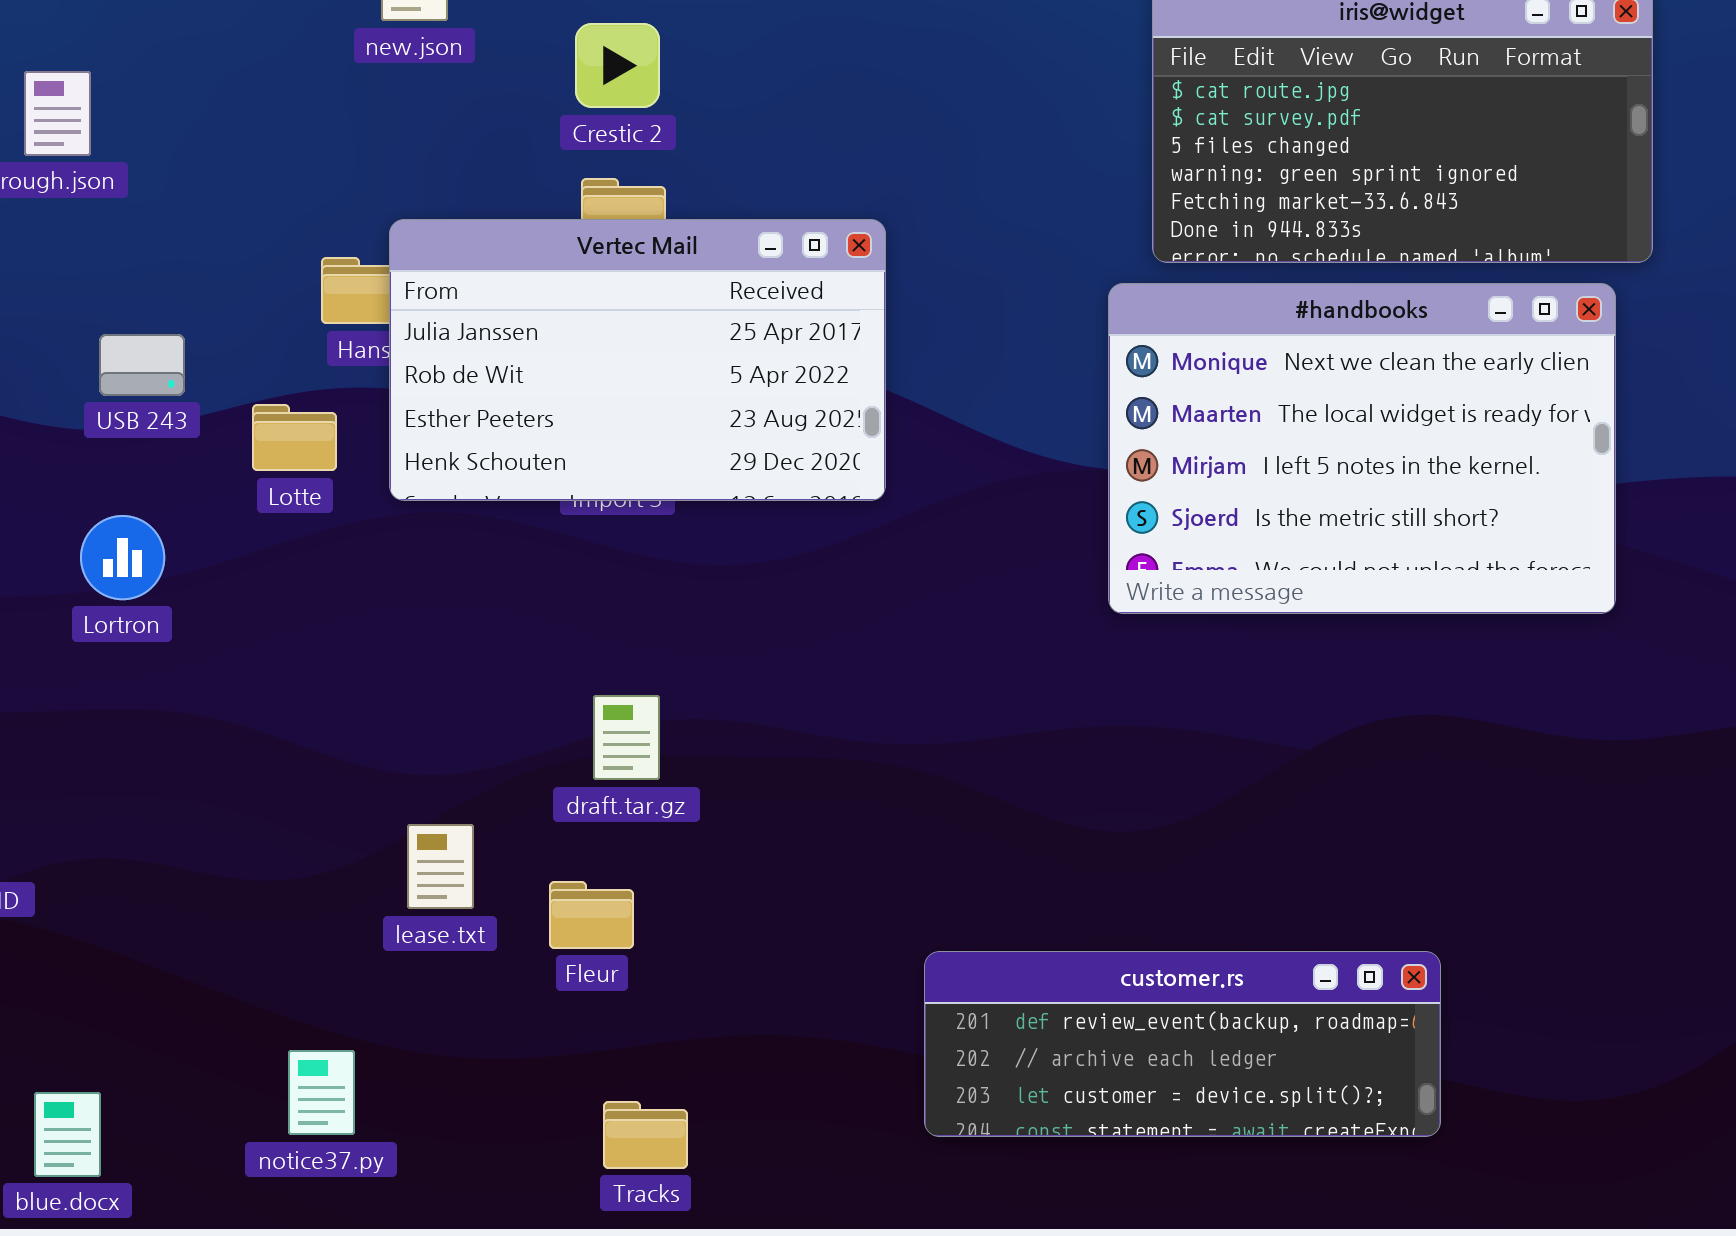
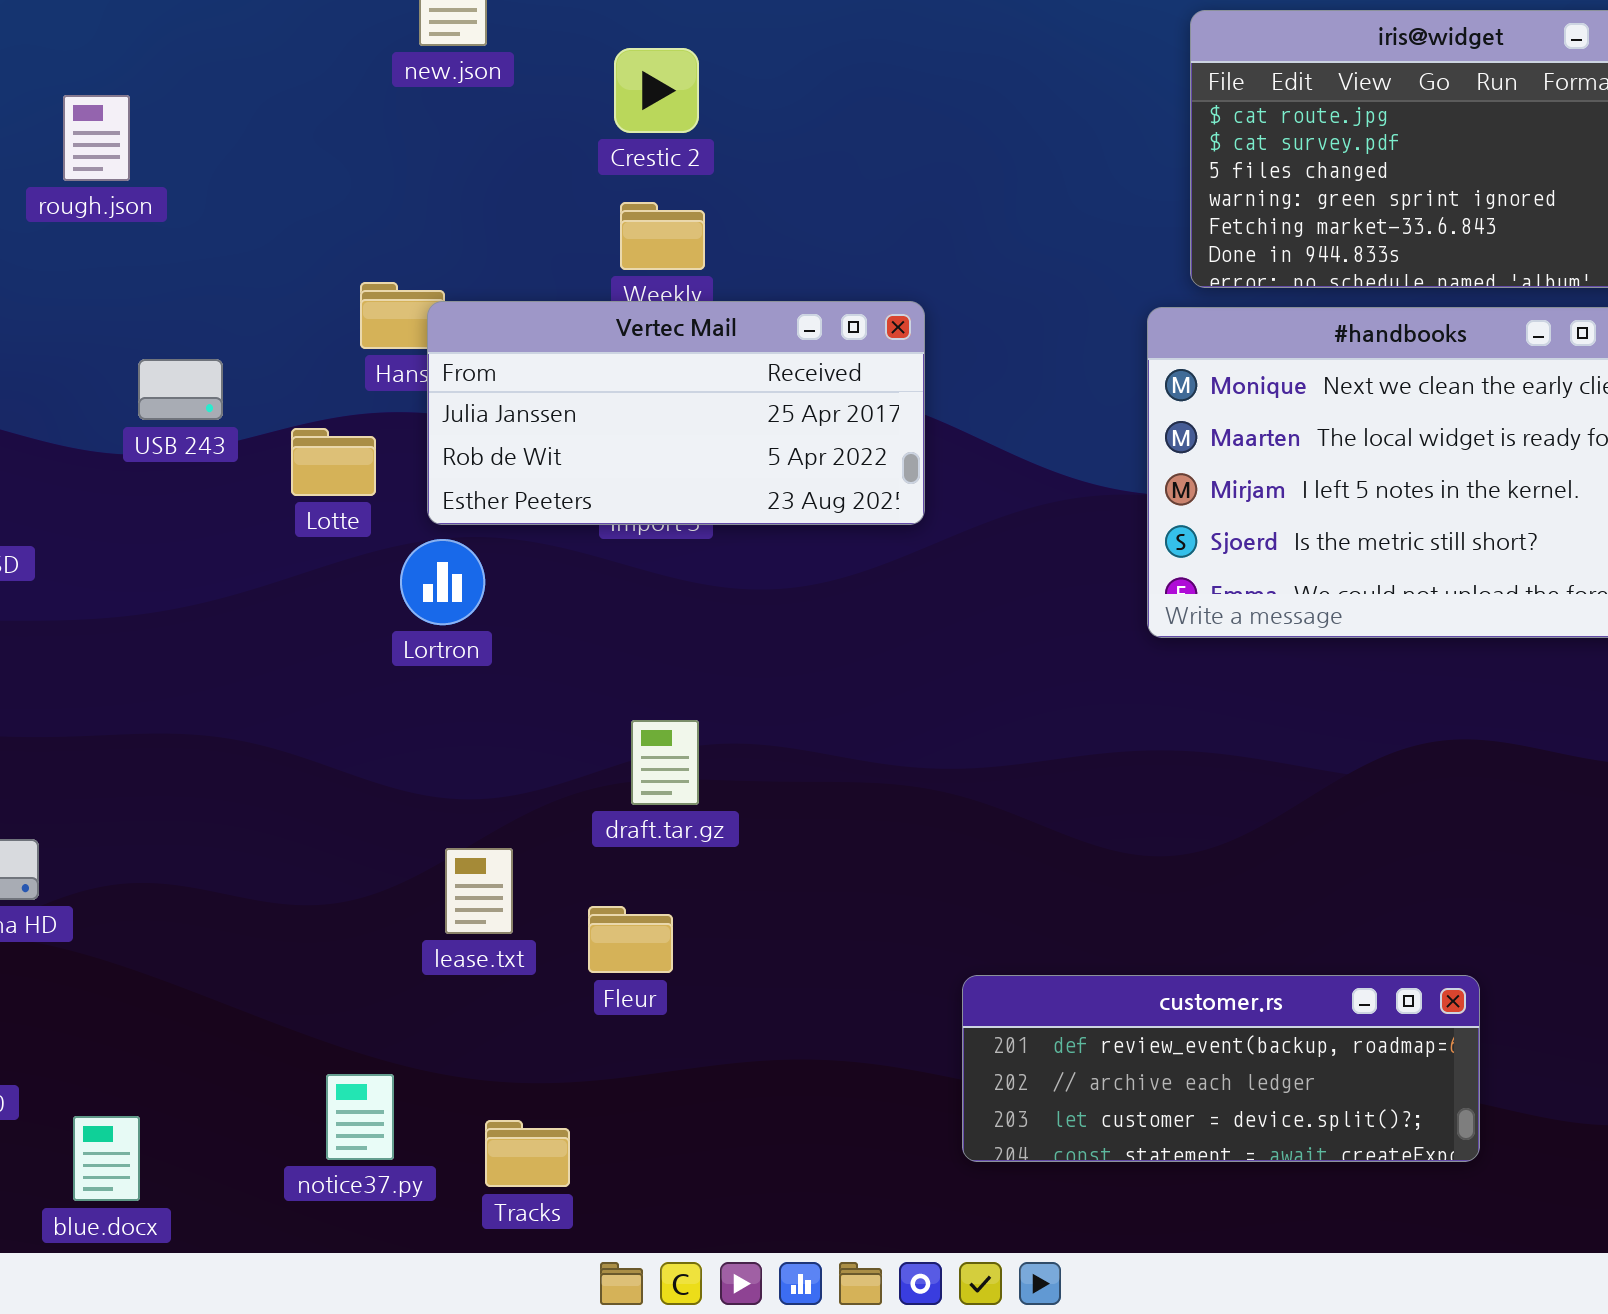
Vertec Mail: [389,219,886,501] -> [427,301,925,525], resized
Lortron: [80,515,165,600] -> [400,539,485,625], moved
Tracks: [603,1101,688,1169] -> [485,1120,570,1187], moved

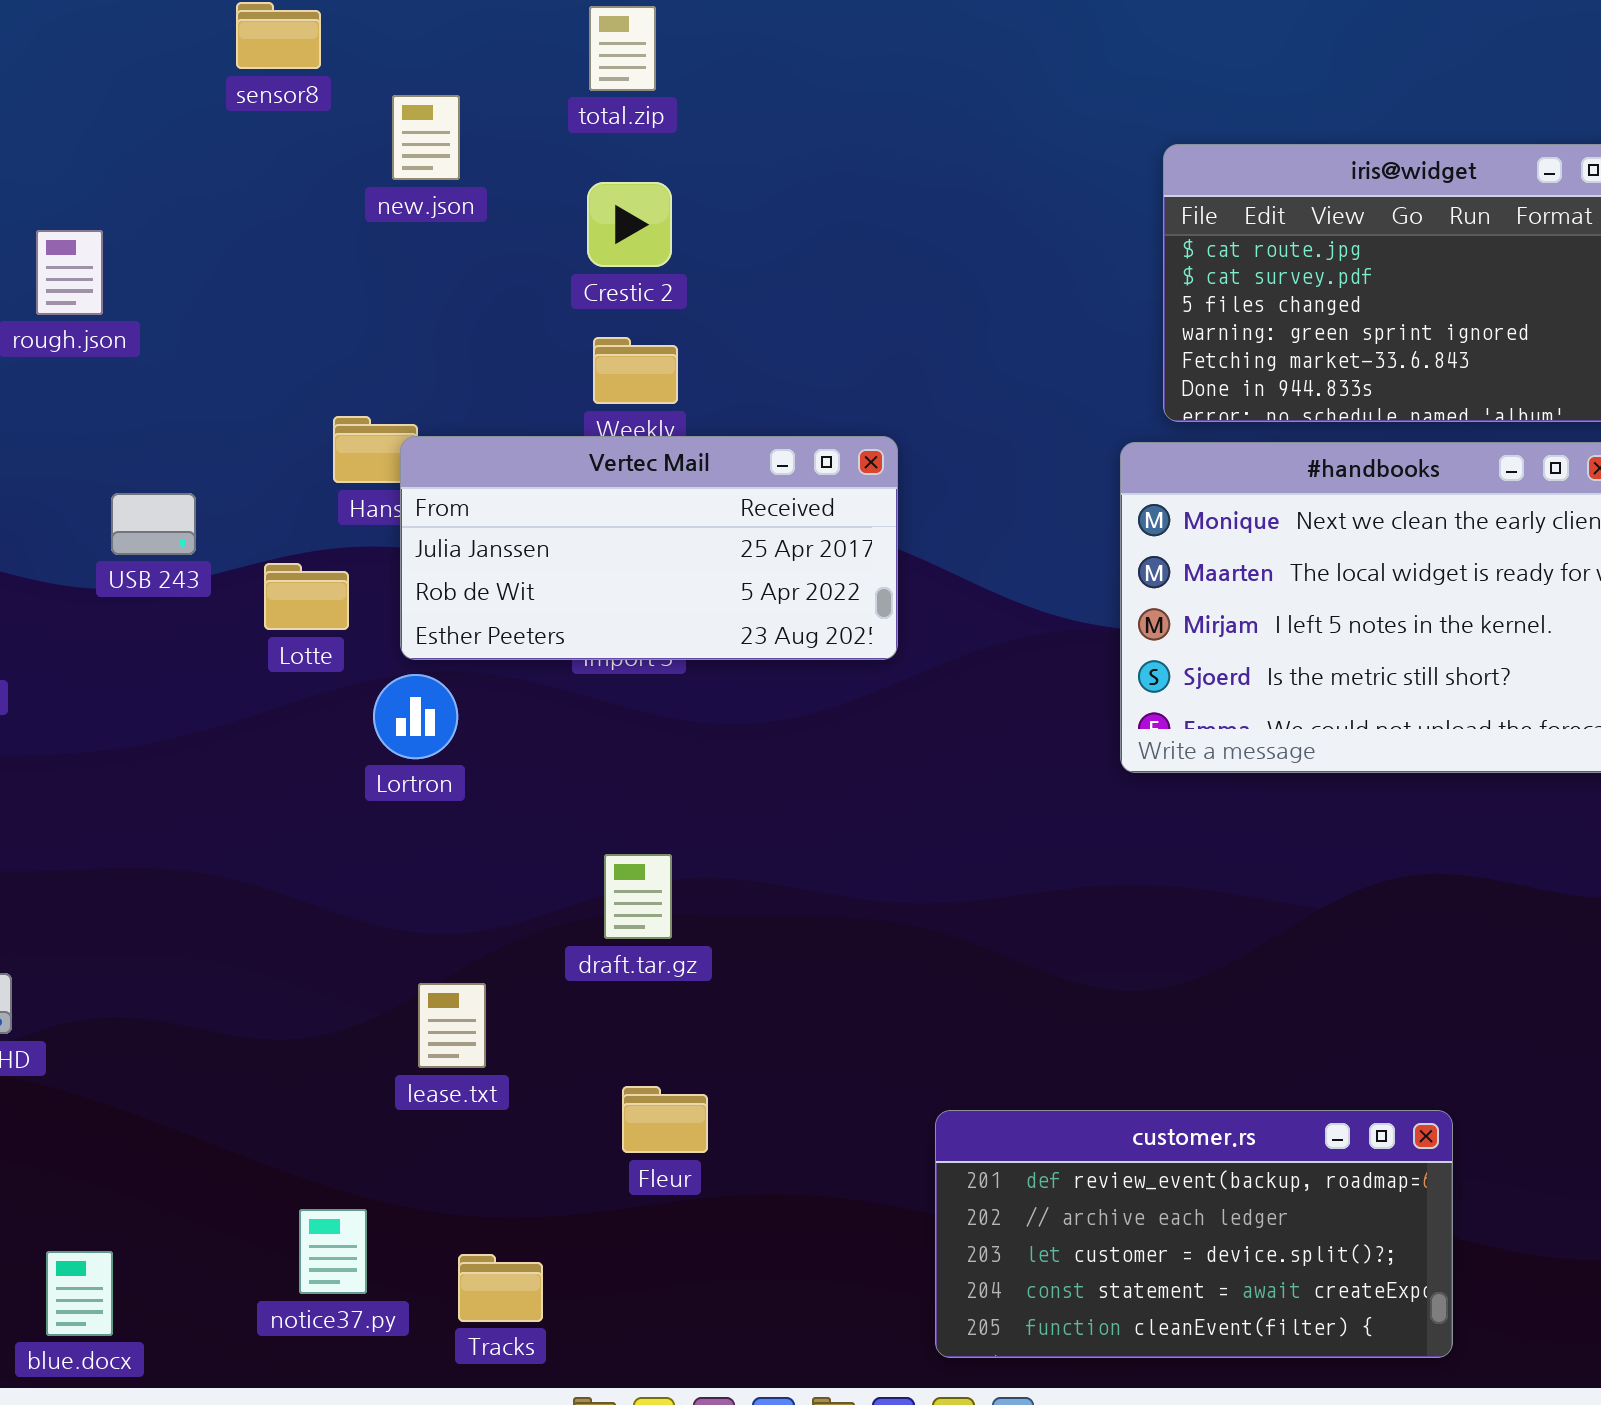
Fleur: [588,906,673,973] -> [622,1086,708,1153], moved
customer.rs: [962,975,1480,1162] -> [935,1110,1453,1358], resized

